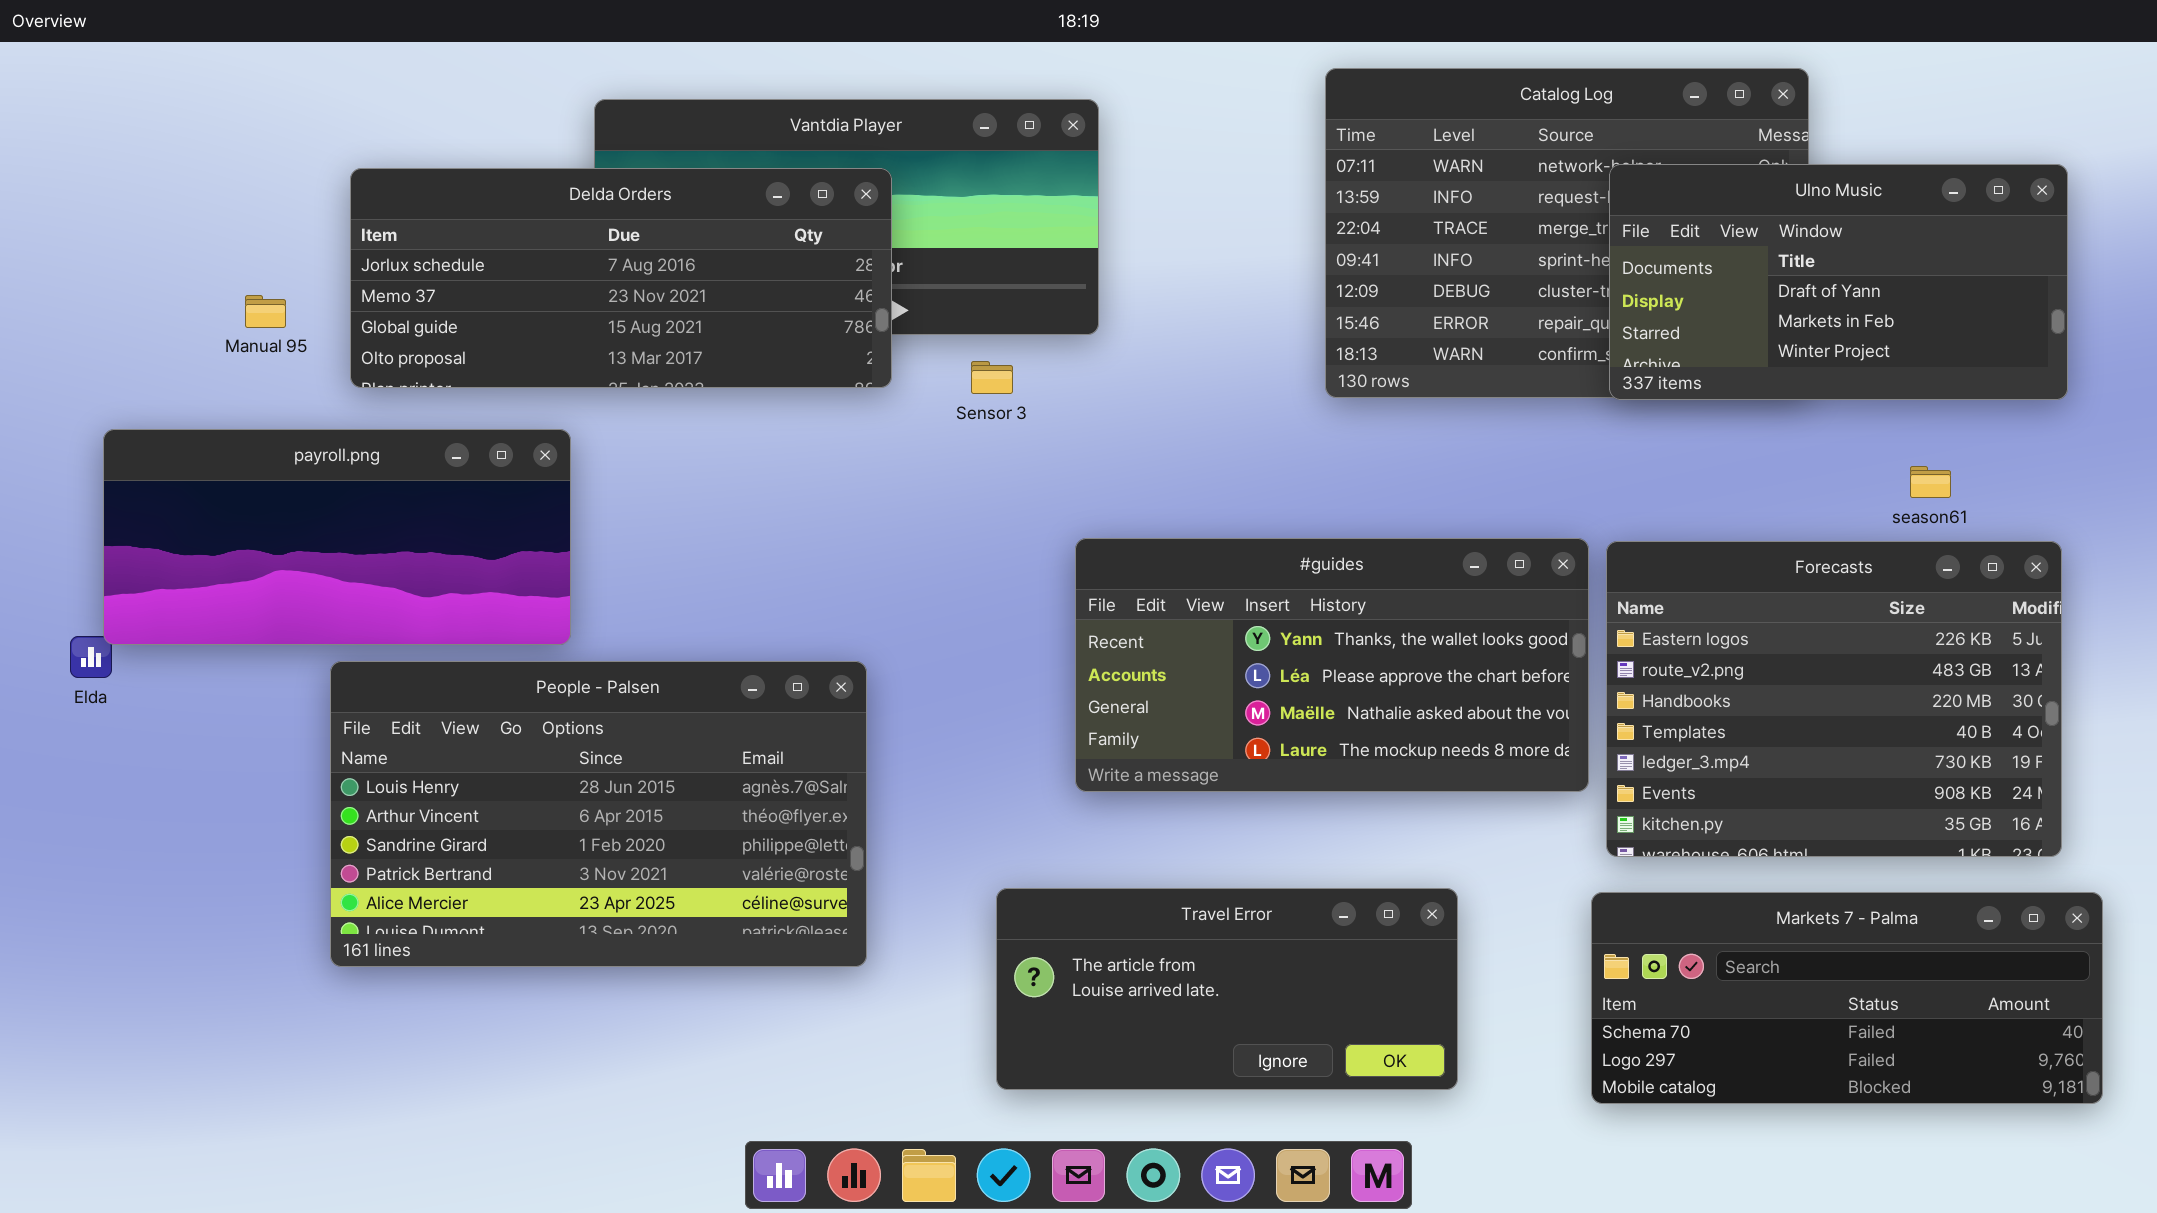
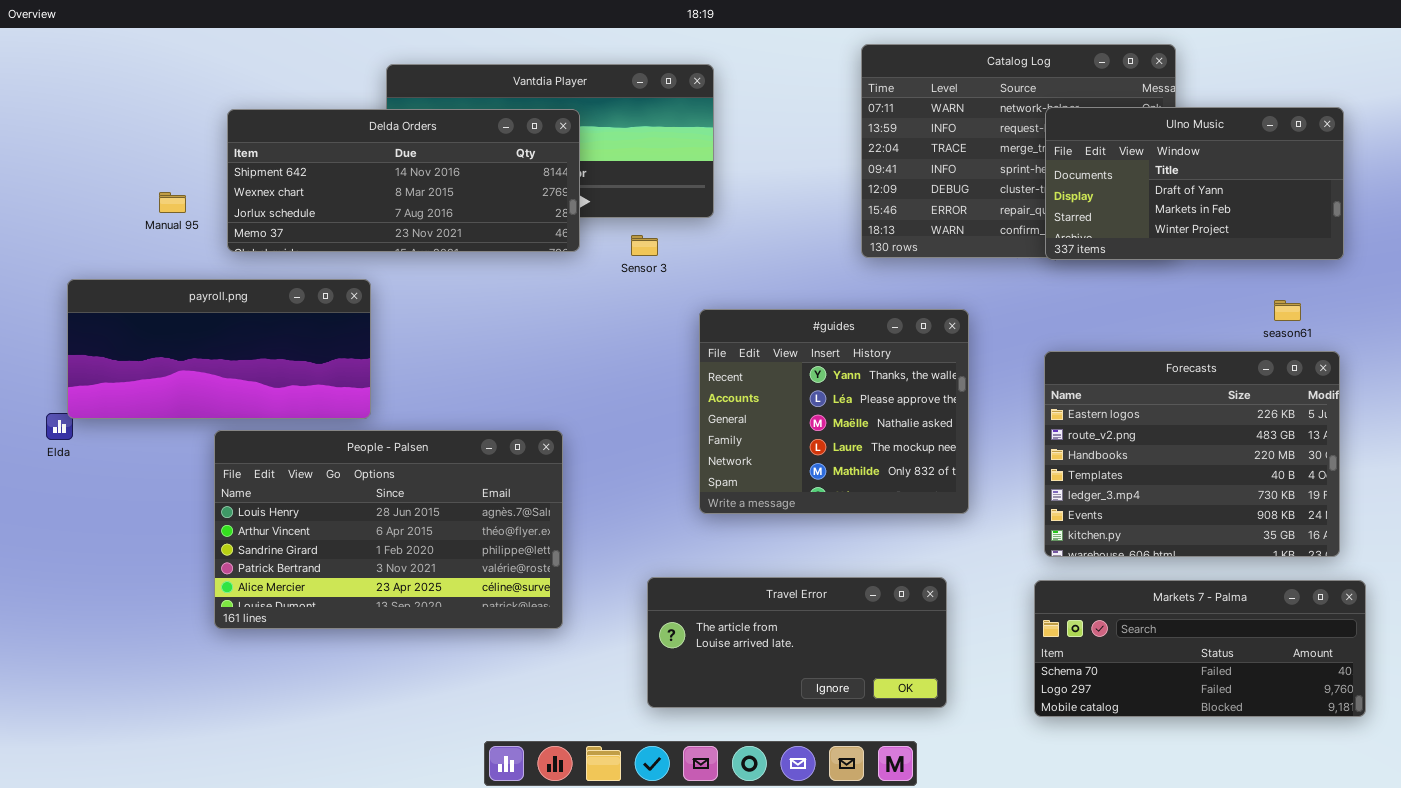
Delda Orders: [350,168,892,388] -> [227,109,580,252], scrolled up 2 rows
season61: [1910,466,1951,498] -> [1274,300,1301,321], moved
#guides: [1075,538,1589,792] -> [699,309,969,514], resized

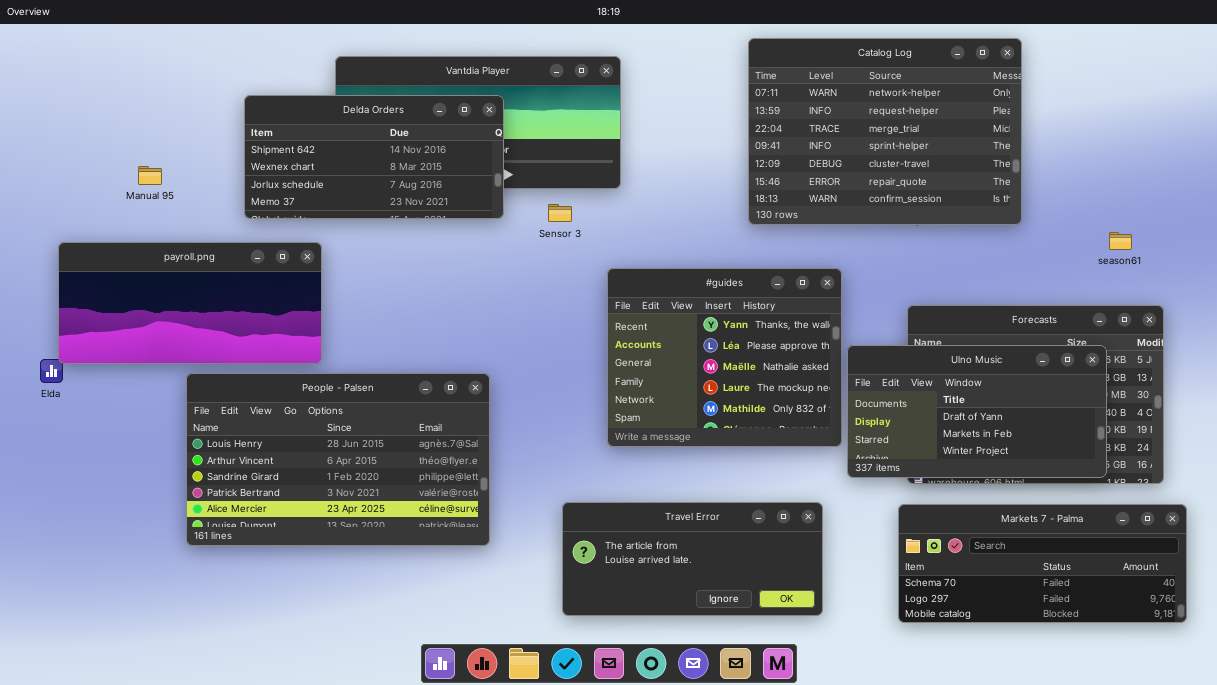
Ulno Music: [1045,107,1344,260] -> [847,345,1107,478], moved
Delda Orders: [227,109,580,252] -> [244,95,504,219], resized
season61: [1274,300,1301,321] -> [1109,232,1132,250], moved

